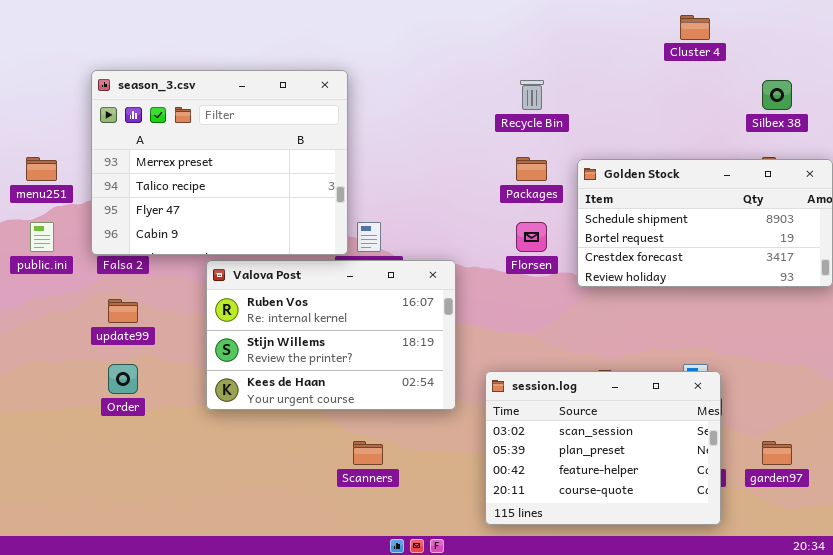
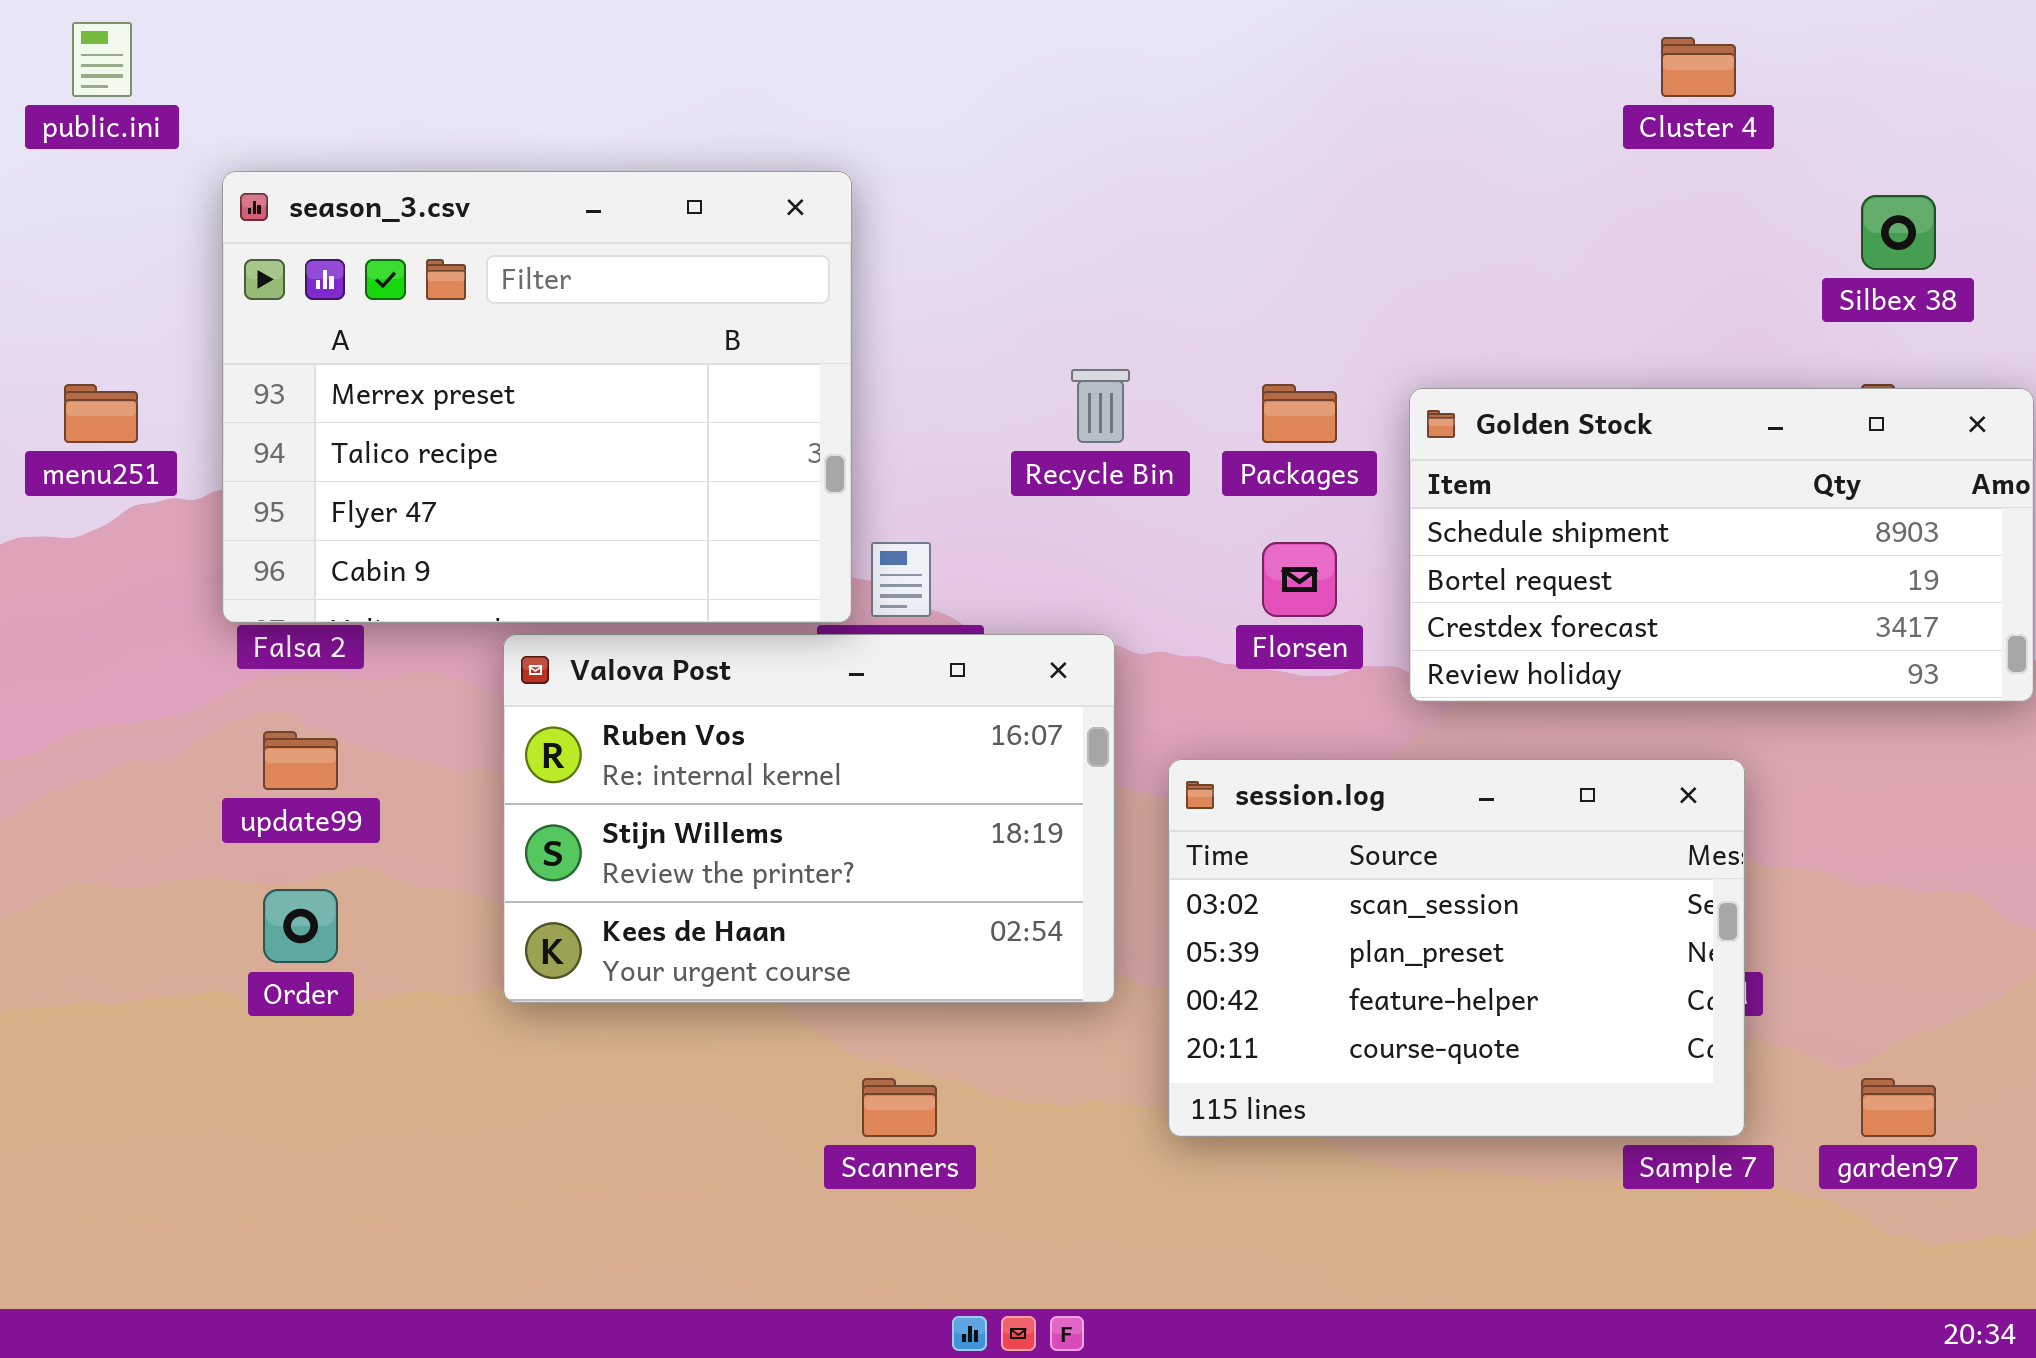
Recycle Bin: [520,80,544,110] -> [1071,369,1130,443], moved
public.ini: [30,222,54,252] -> [72,22,132,97], moved
session.log: [485,371,721,525] -> [1168,759,1745,1137], moved

